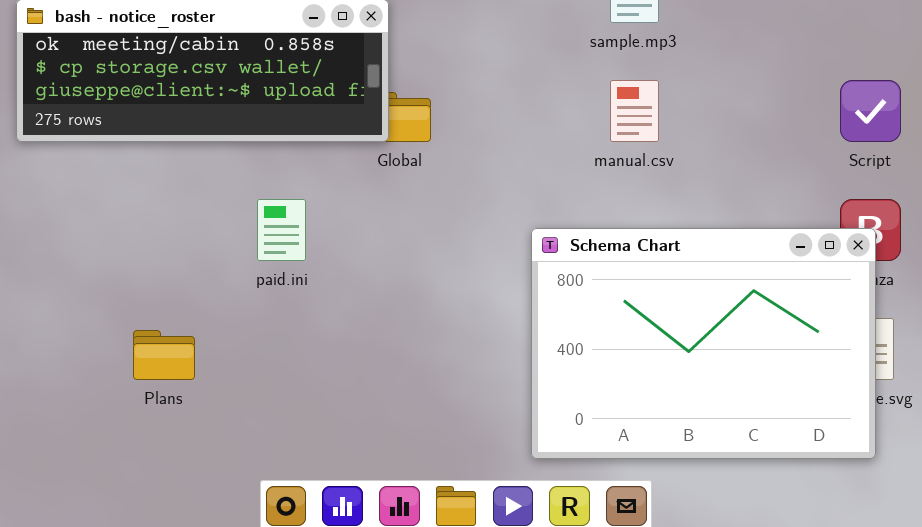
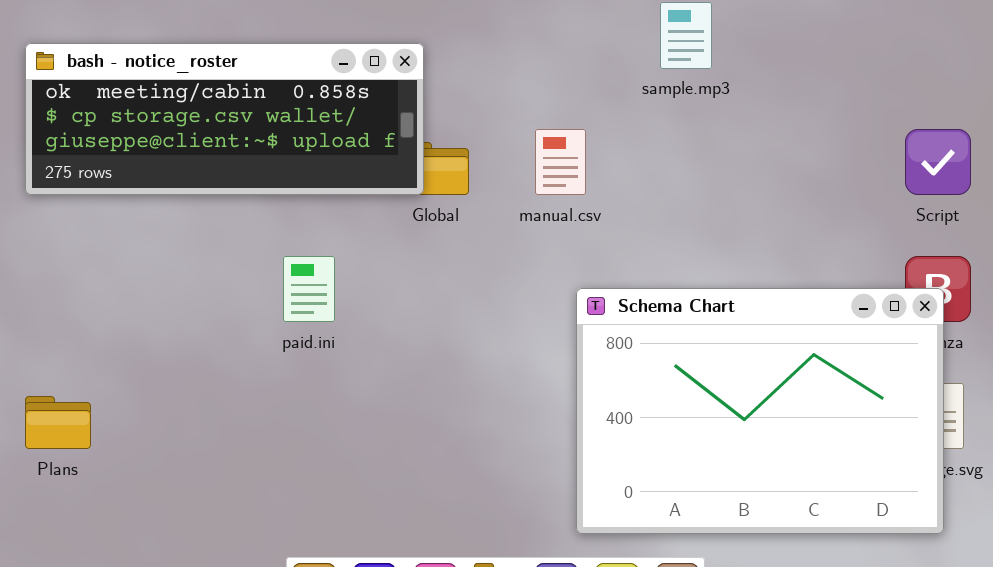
manual.csv: [610,80,659,142] -> [535,129,586,195], moved
Plans: [133,330,195,380] -> [25,396,91,449], moved

